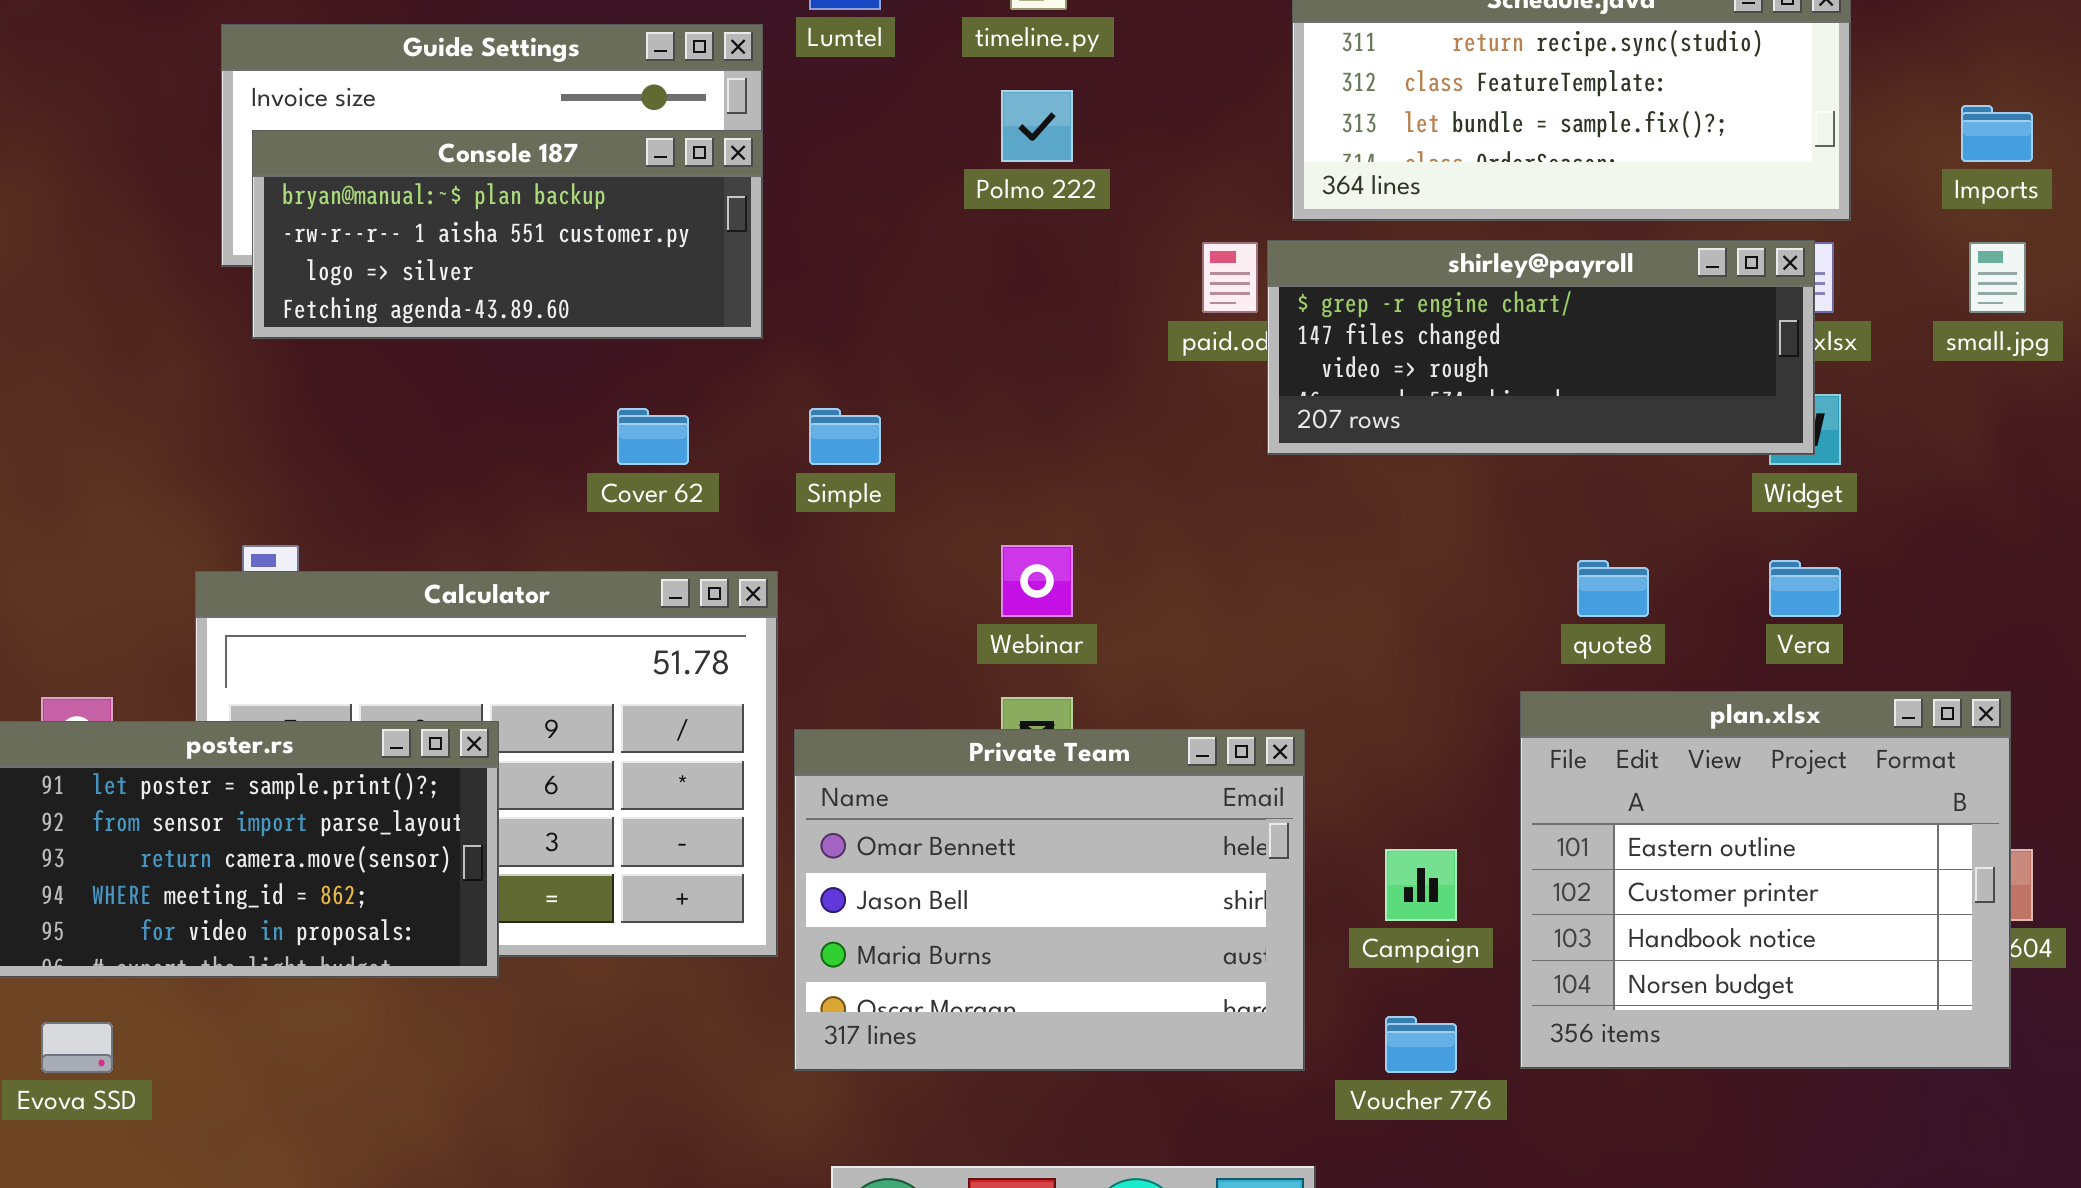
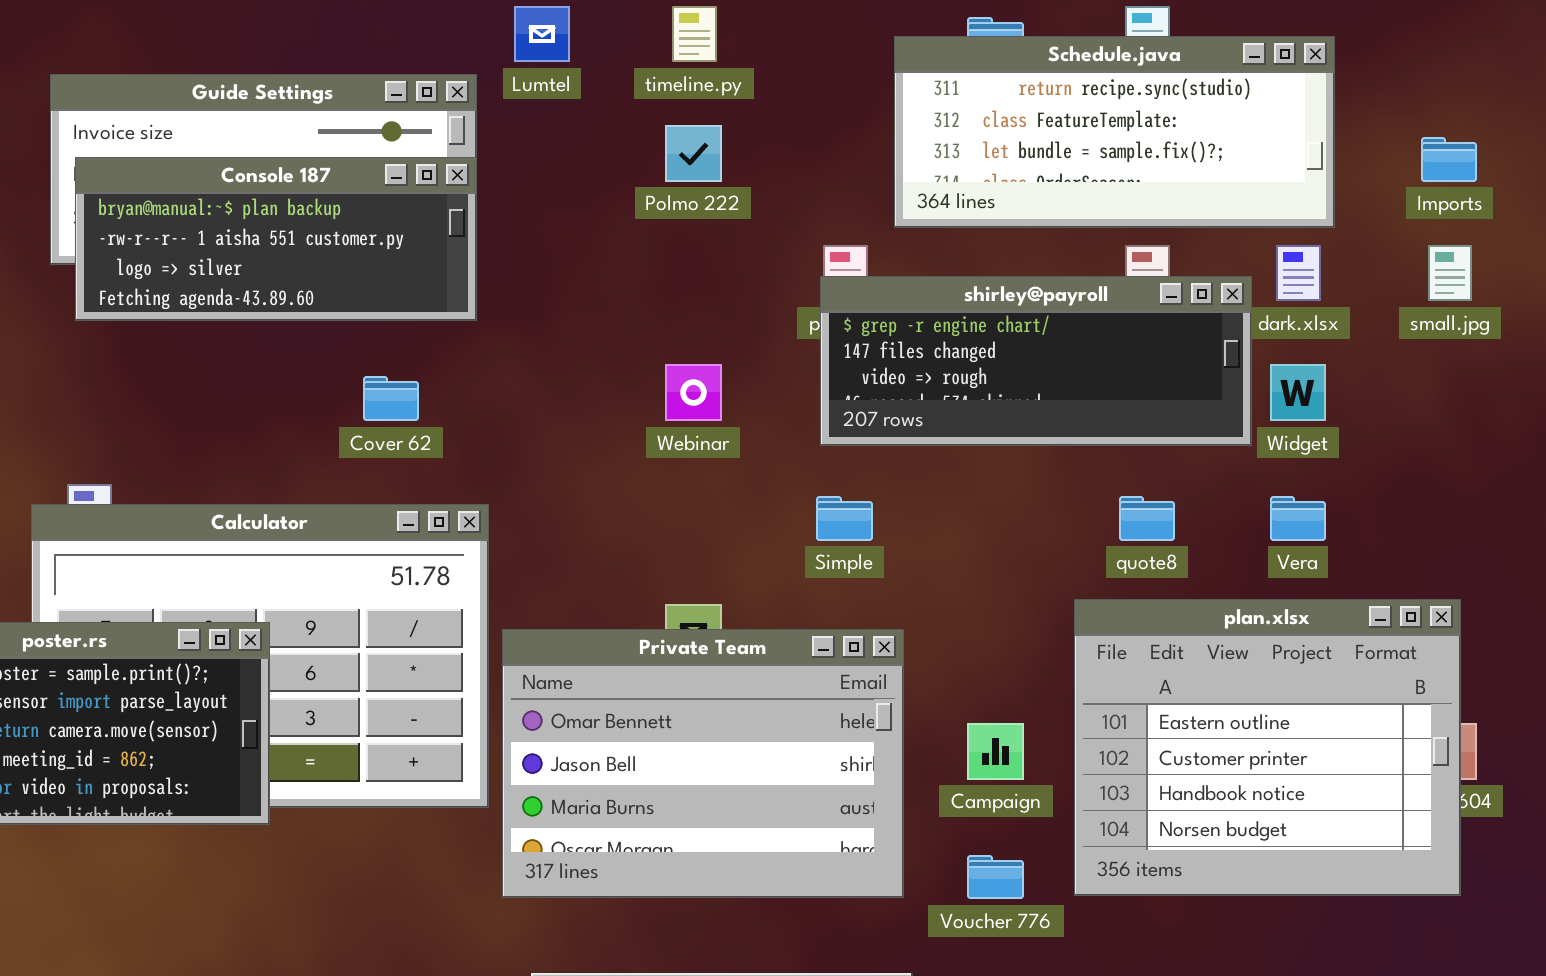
shirley@payroll: [1267,240,1815,455] -> [820,276,1252,446], moved
Simple: [809,408,881,465] -> [816,496,873,541], moved
Webinar: [1001,545,1073,617] -> [665,364,722,421], moved

